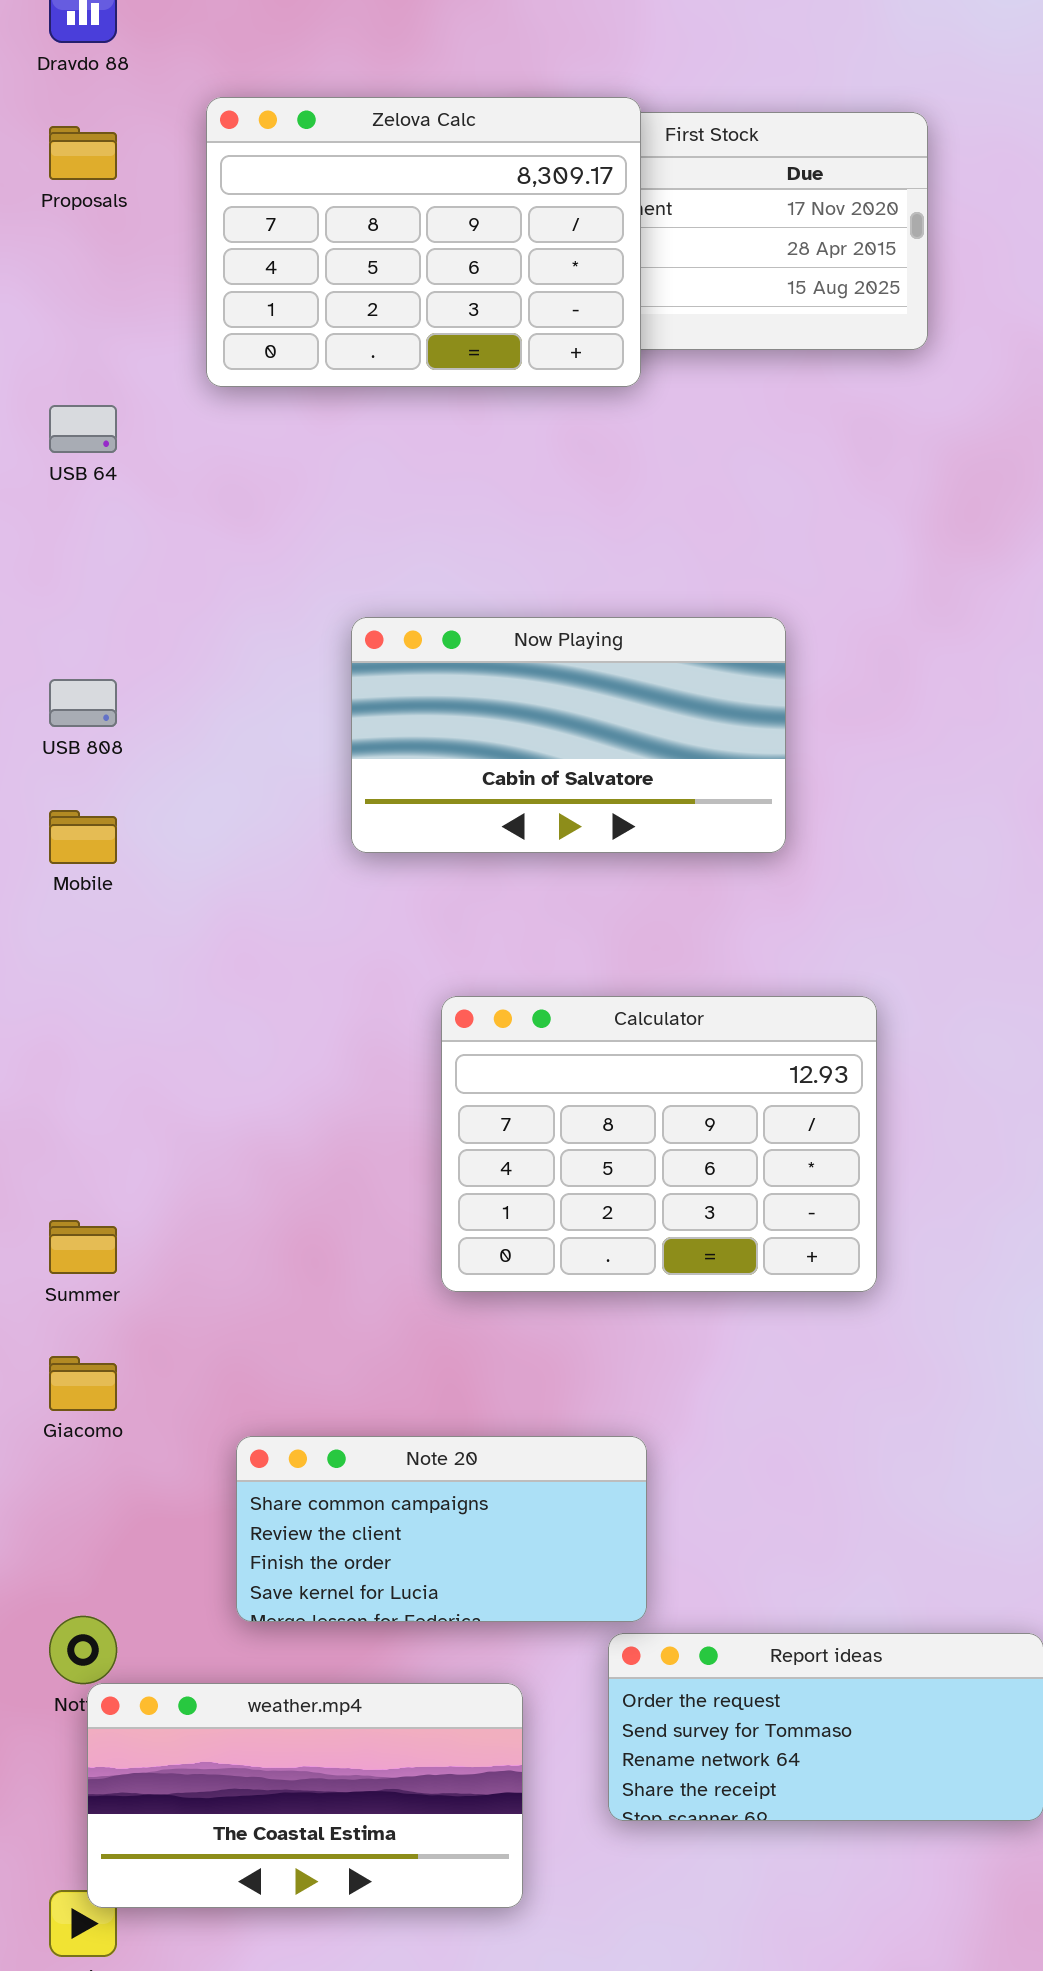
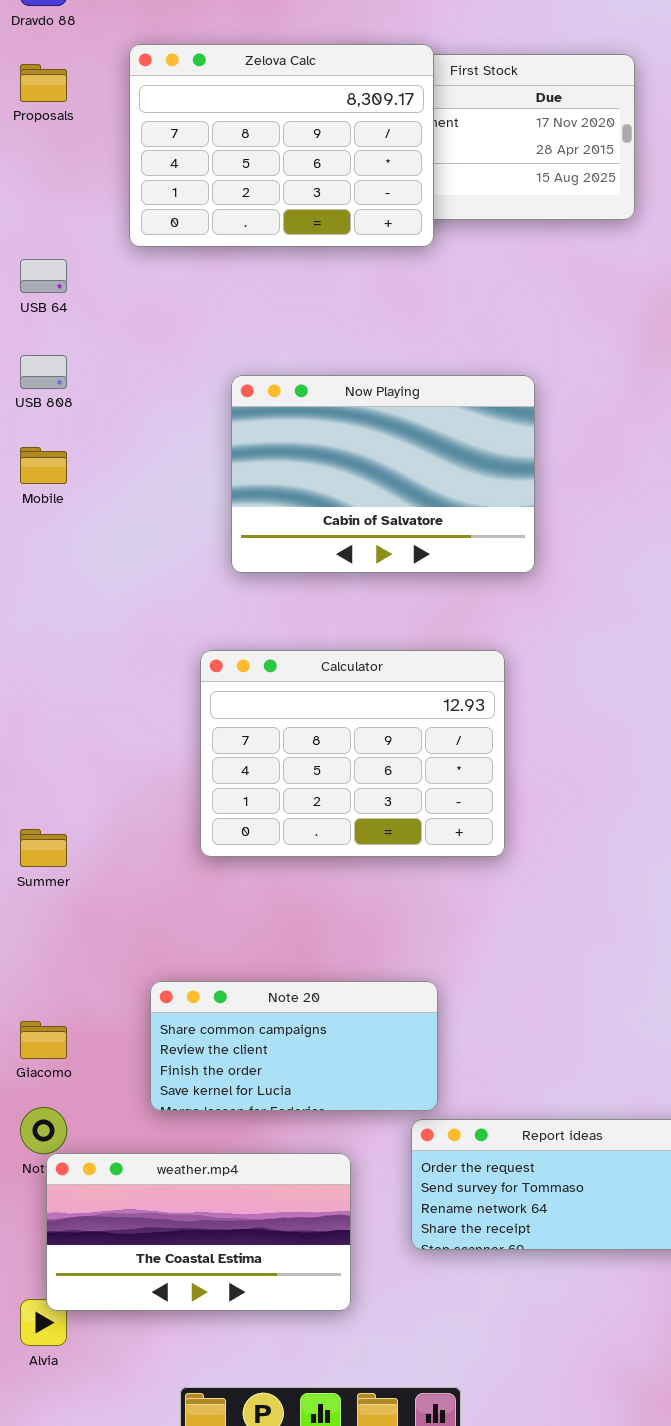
Now Playing: [351,617,786,853] -> [231,375,535,573], resized
USB 808: [49,679,117,727] -> [20,355,67,389], moved
Mobile: [49,810,117,864] -> [20,447,67,484], moved
Calculator: [441,996,877,1292] -> [200,650,505,857], moved
Giacomo: [49,1356,117,1411] -> [20,1021,67,1059], moved

